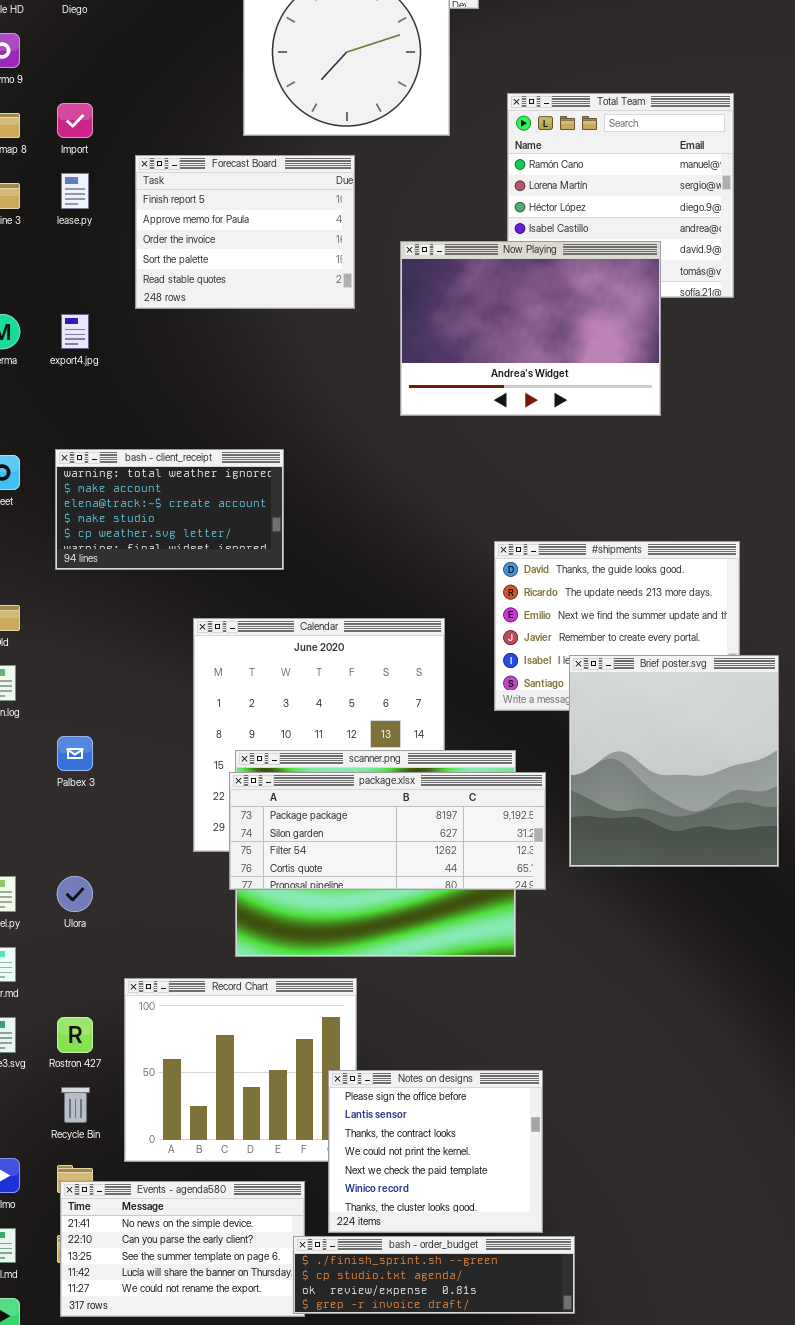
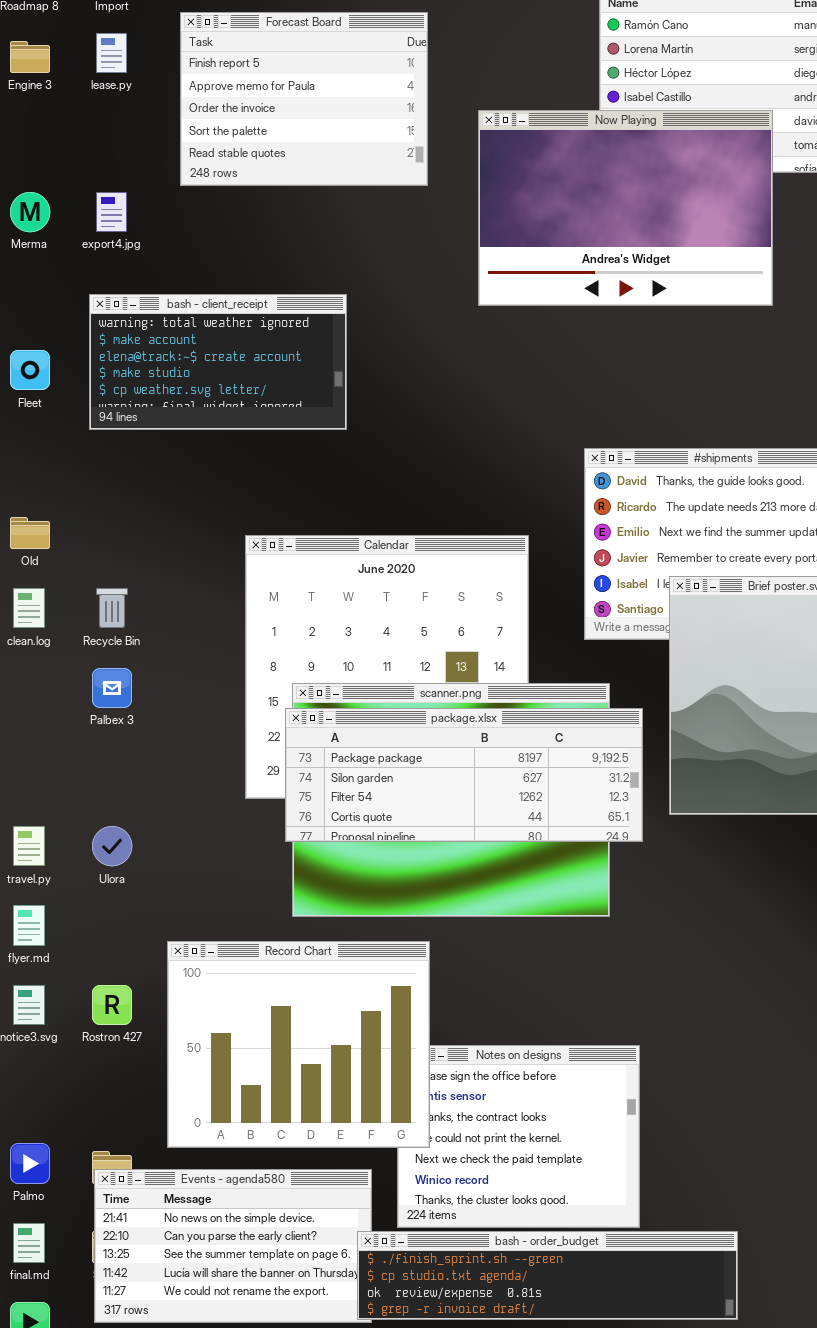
bash - client_receipt: [55,449,284,570] -> [89,294,347,430], moved
Record Chart: [124,978,357,1162] -> [167,941,430,1148], raised
Recycle Bin: [61,1087,90,1123] -> [96,588,128,628], moved
bash - order_budget: [293,1236,575,1314] -> [357,1231,738,1320], resized

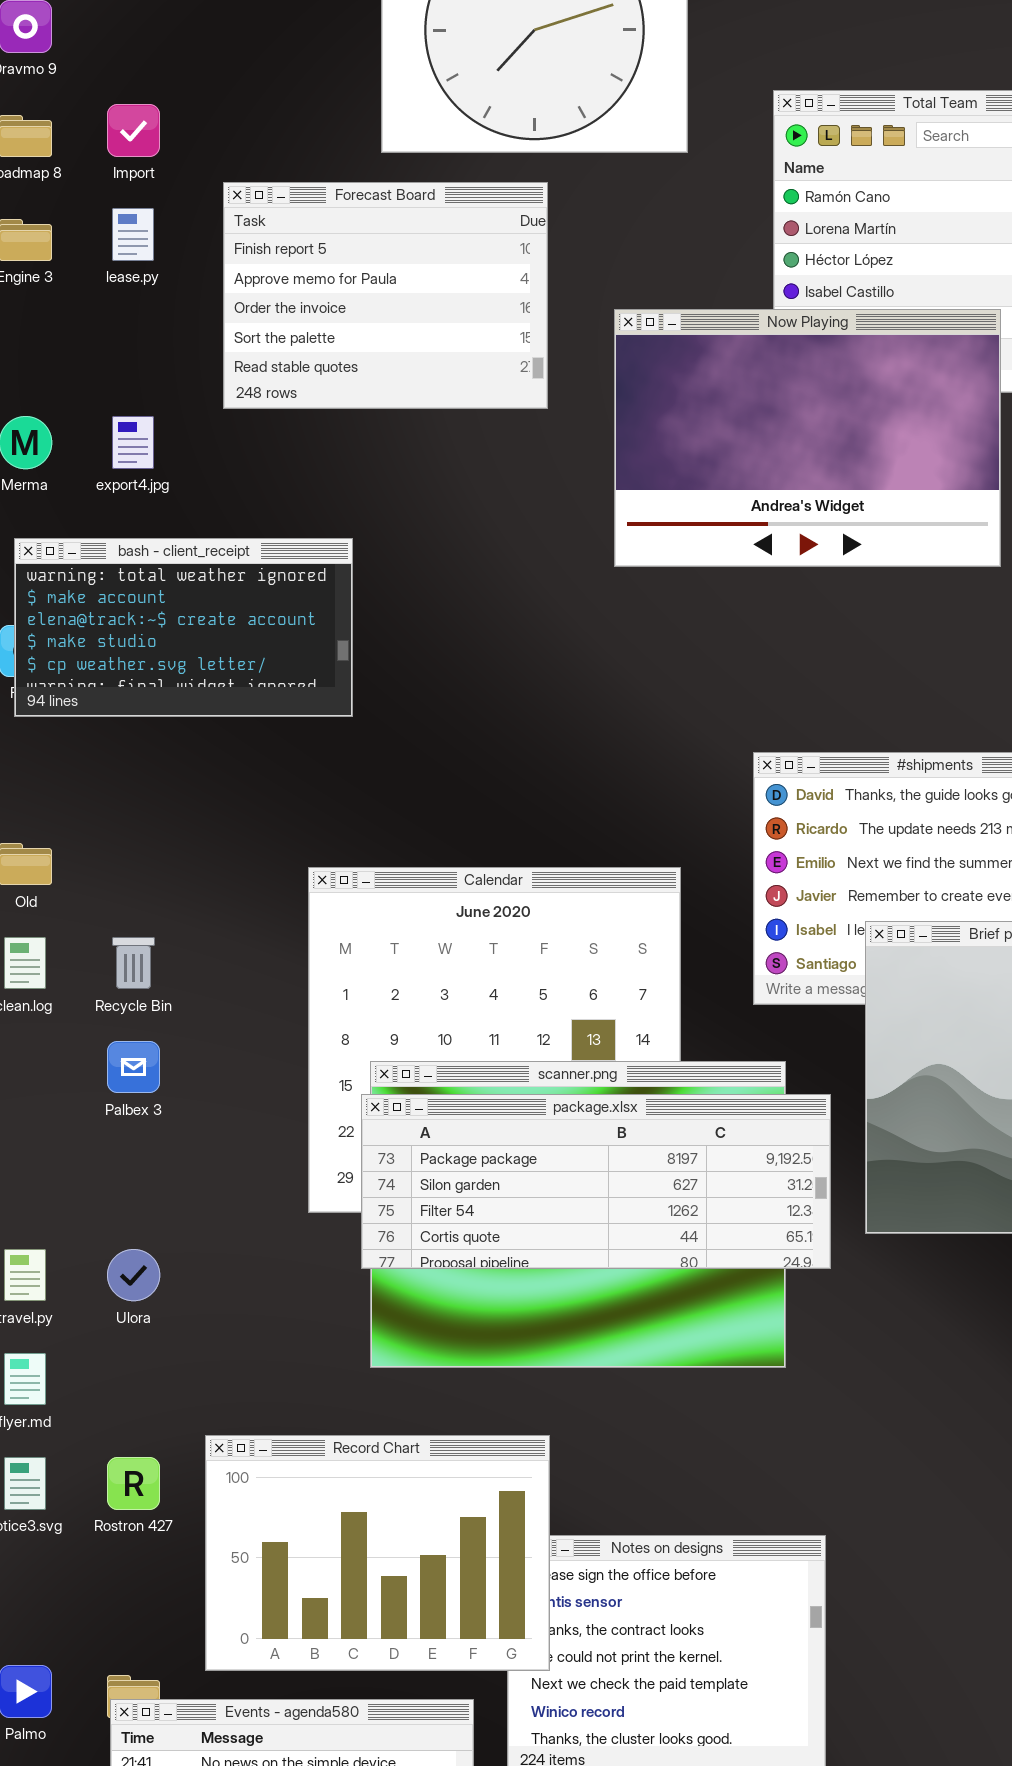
bash - client_receipt: [89,294,347,430] -> [14,538,353,717], moved
Record Chart: [167,941,430,1148] -> [205,1435,550,1671], resized

